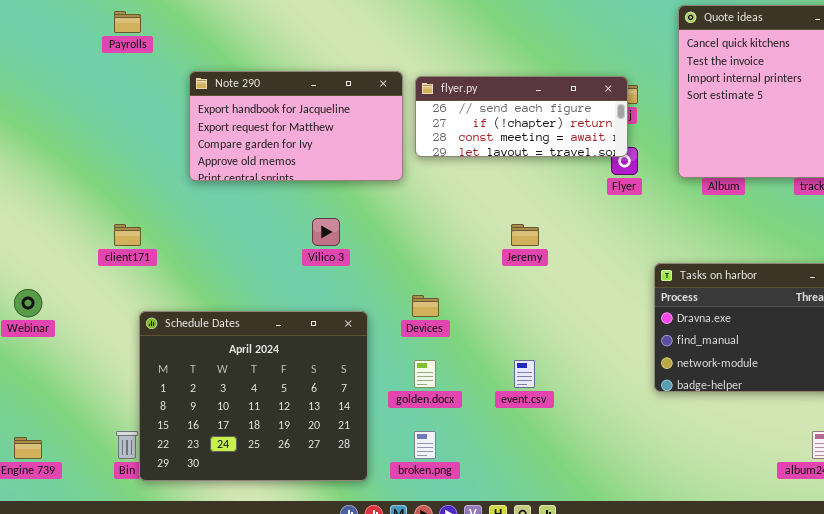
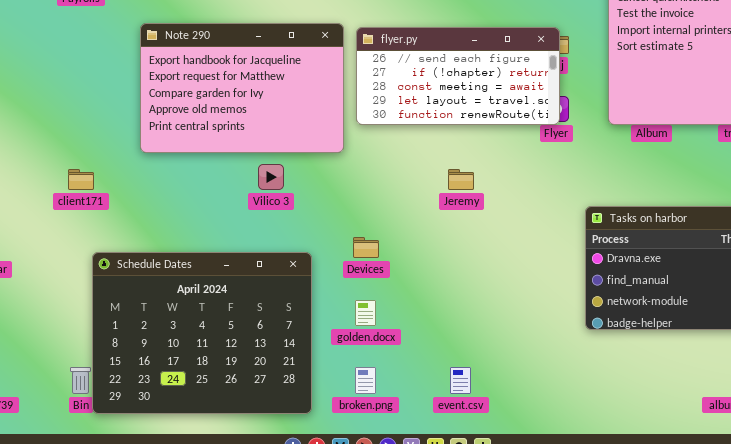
Note 290: [189,71,403,181] -> [140,23,344,153], resized
flyer.py: [415,76,628,157] -> [356,27,560,125], resized
event.csv: [514,360,535,388] -> [450,367,471,394], moved

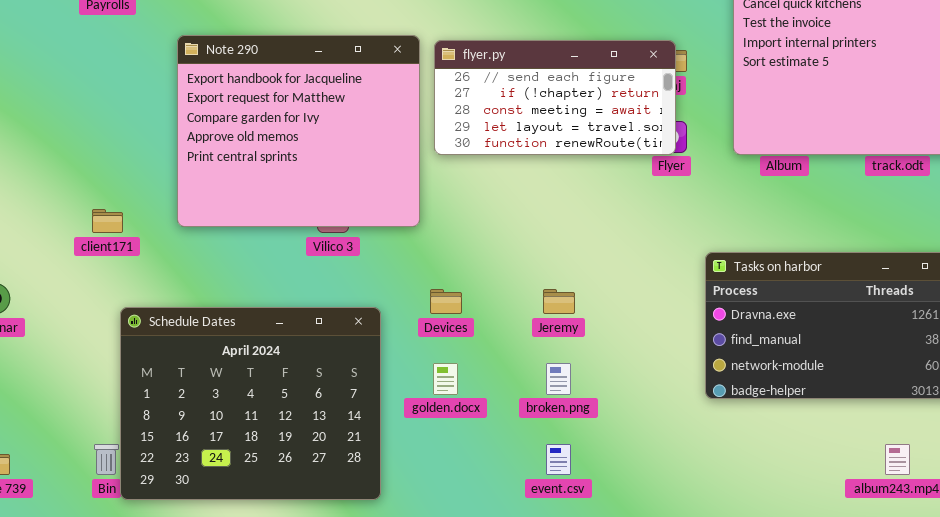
Note 290: [140,23,344,153] -> [177,35,420,227], resized
Jeremy: [448,169,474,190] -> [543,289,575,314], moved
broken.png: [355,367,376,394] -> [546,363,571,395], moved

